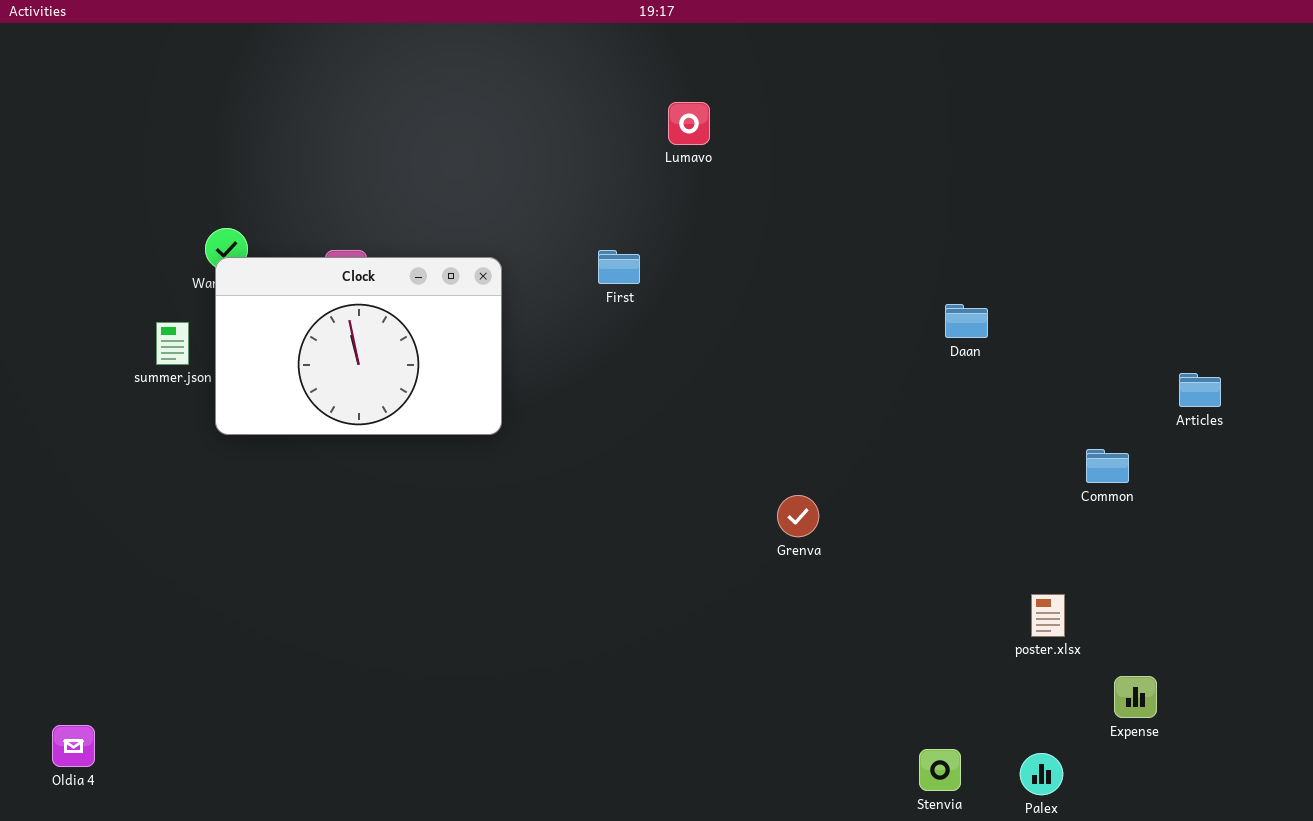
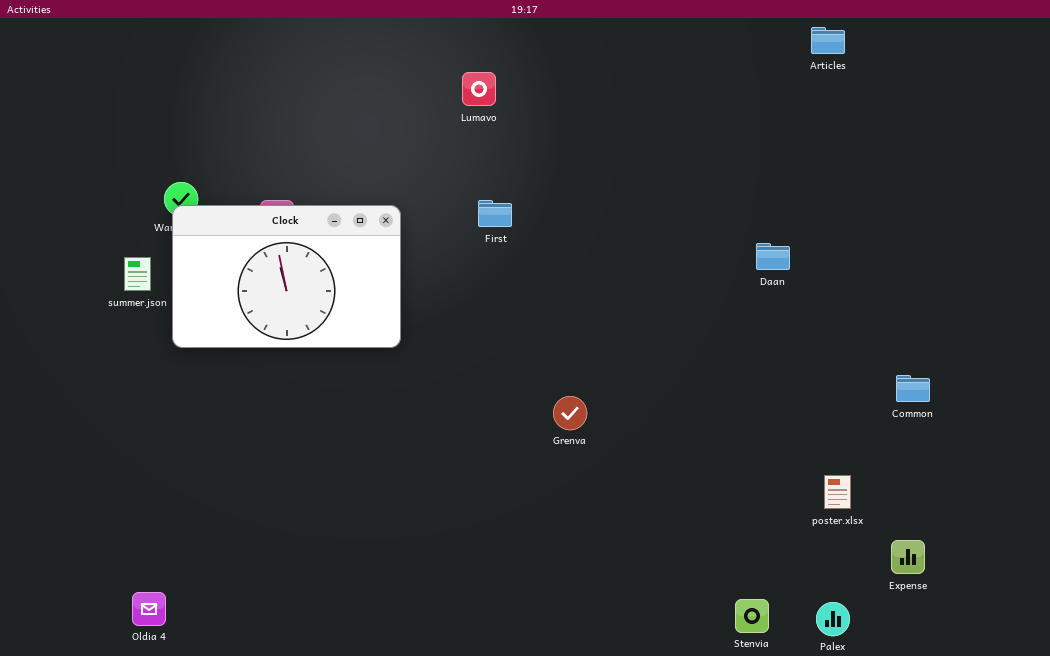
Lumavo: [668,102,710,145] -> [462,72,496,106], moved
Articles: [1179,373,1221,407] -> [811,27,845,54], moved
Common: [1086,449,1129,483] -> [896,375,930,402], moved
Grenva: [777,495,819,537] -> [553,396,587,430], moved
Oldia 4: [52,725,95,767] -> [132,592,166,626], moved

